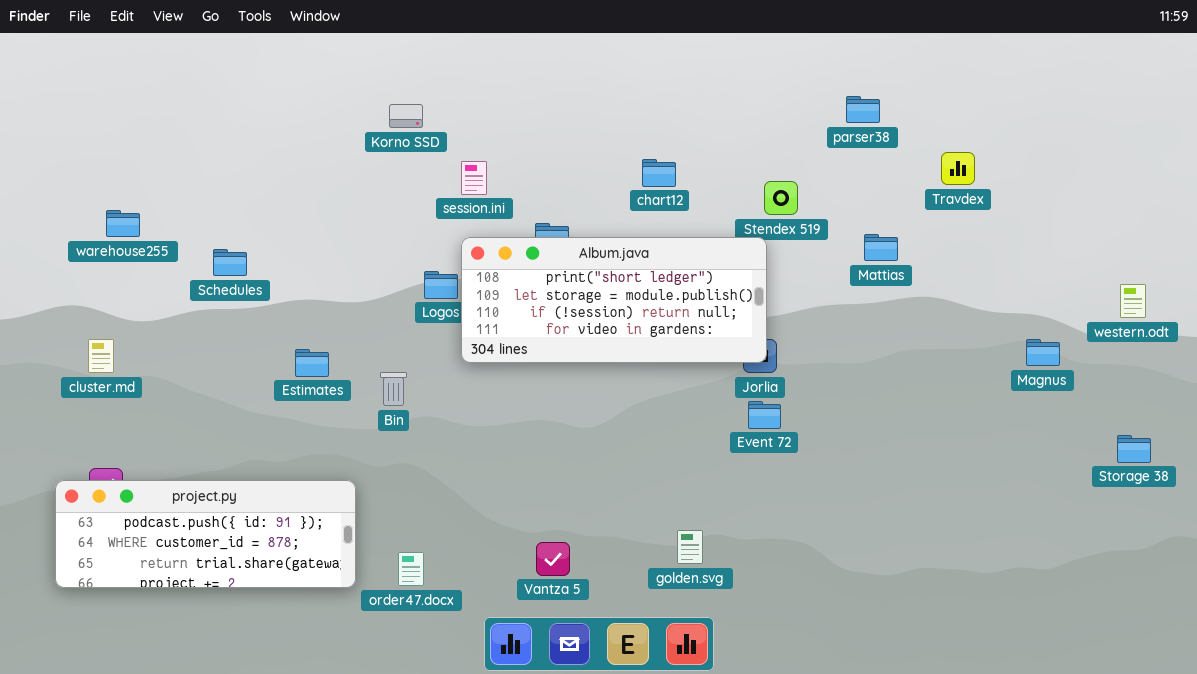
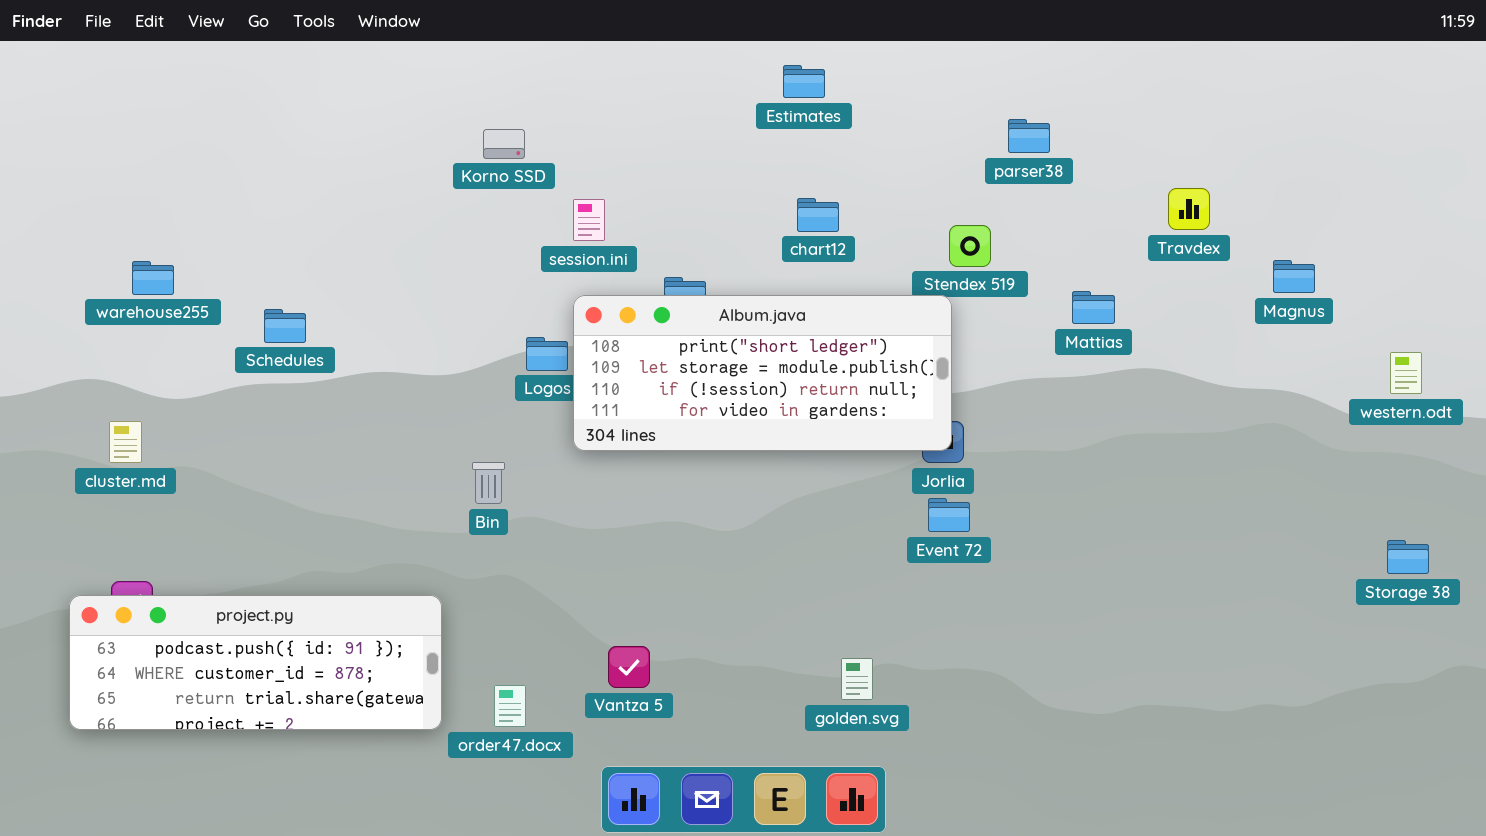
parser38: [846,96,880,123] -> [1008,119,1050,153], moved
Magnus: [1026,339,1060,366] -> [1273,260,1315,293], moved
Estimates: [295,349,329,377] -> [783,65,825,98], moved
Vantza 5: [536,542,570,576] -> [608,646,650,688], moved

